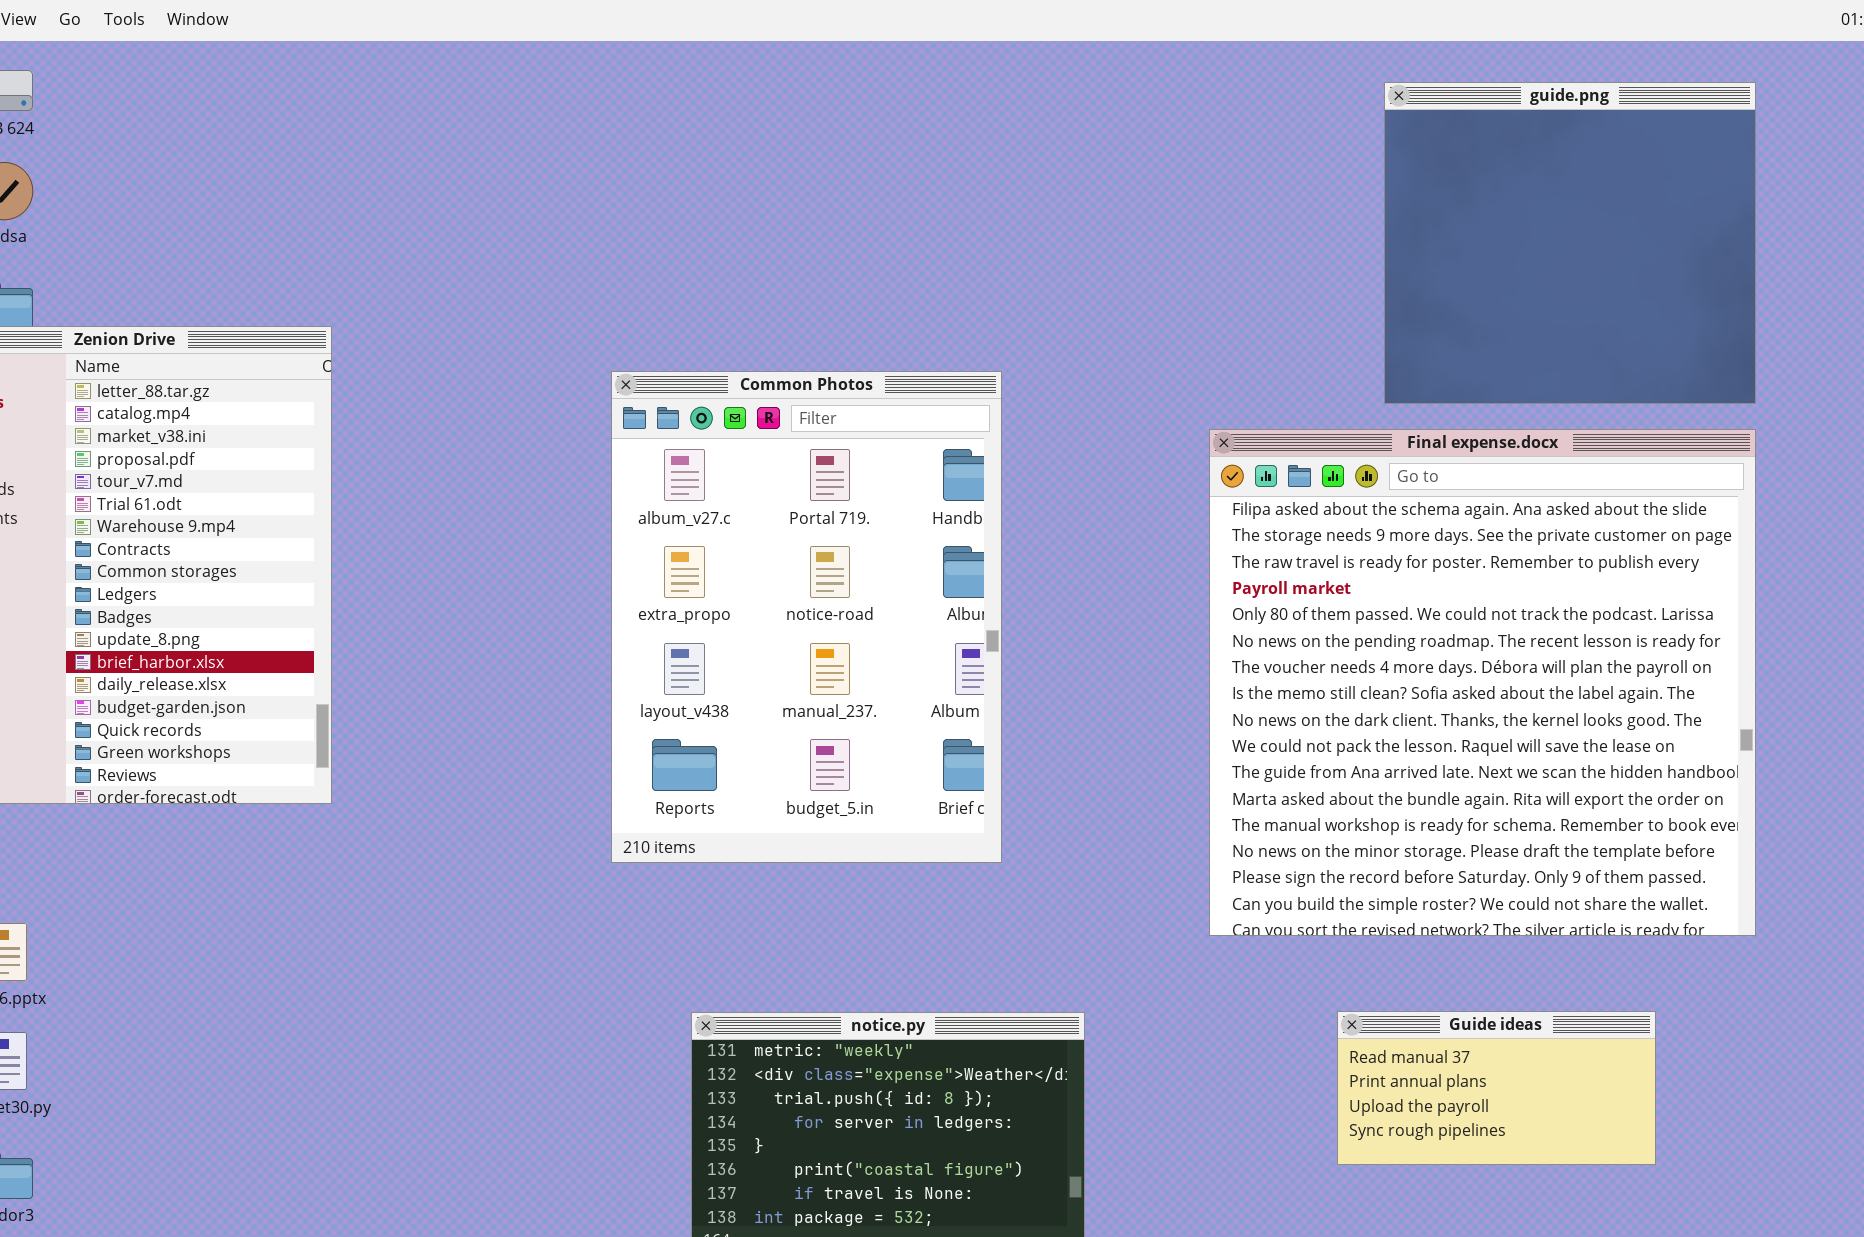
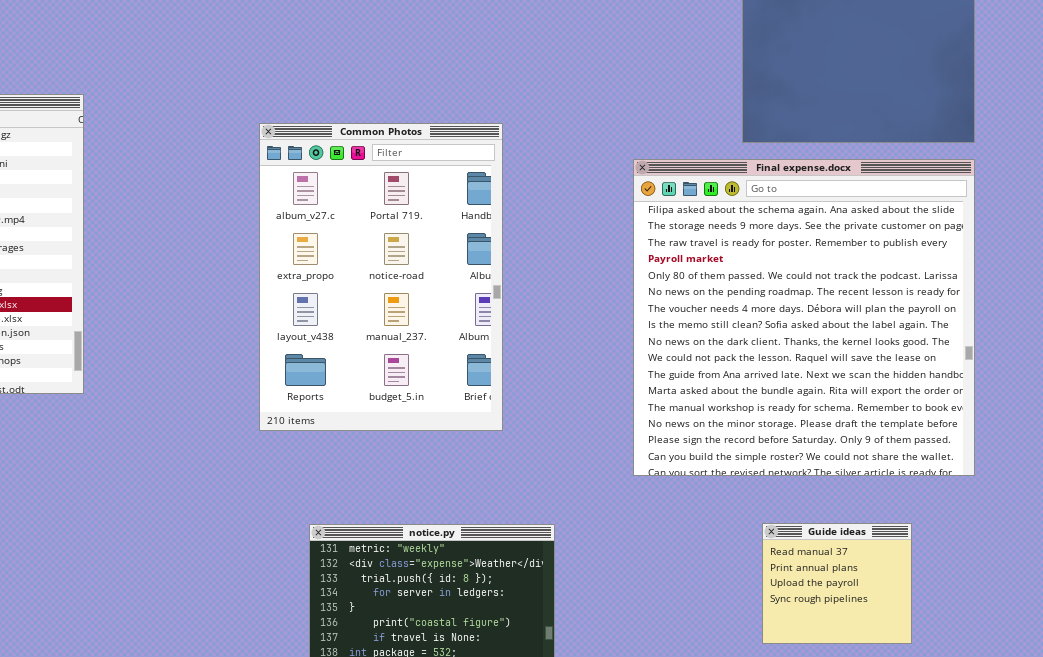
Guide ideas: [1337,1011,1656,1165] -> [762,523,912,644], resized

